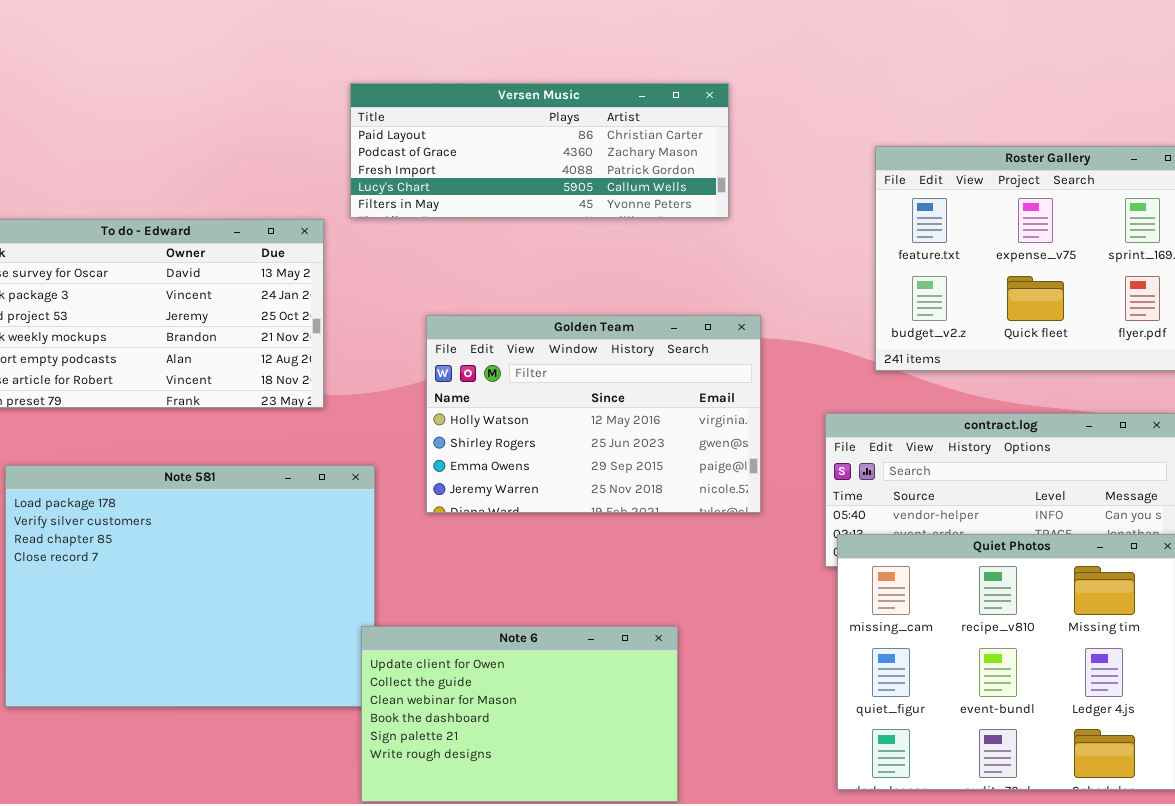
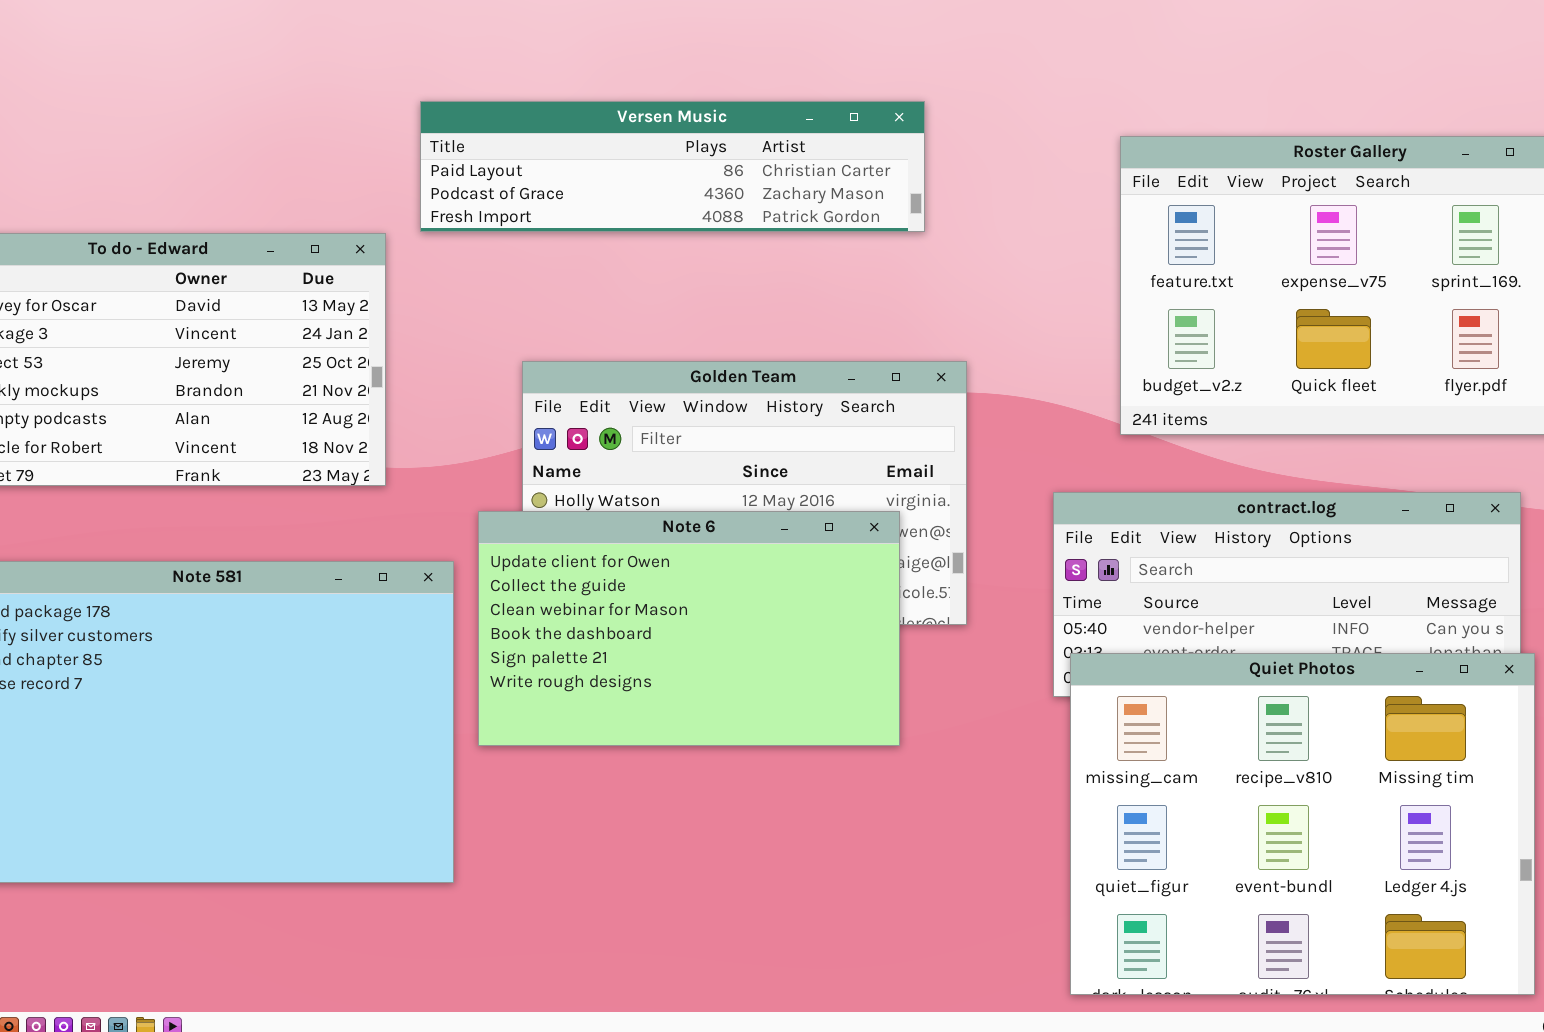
Versen Music: [350,83,729,218] -> [420,101,925,232], resized
Note 6: [361,626,678,802] -> [478,511,900,746], moved

